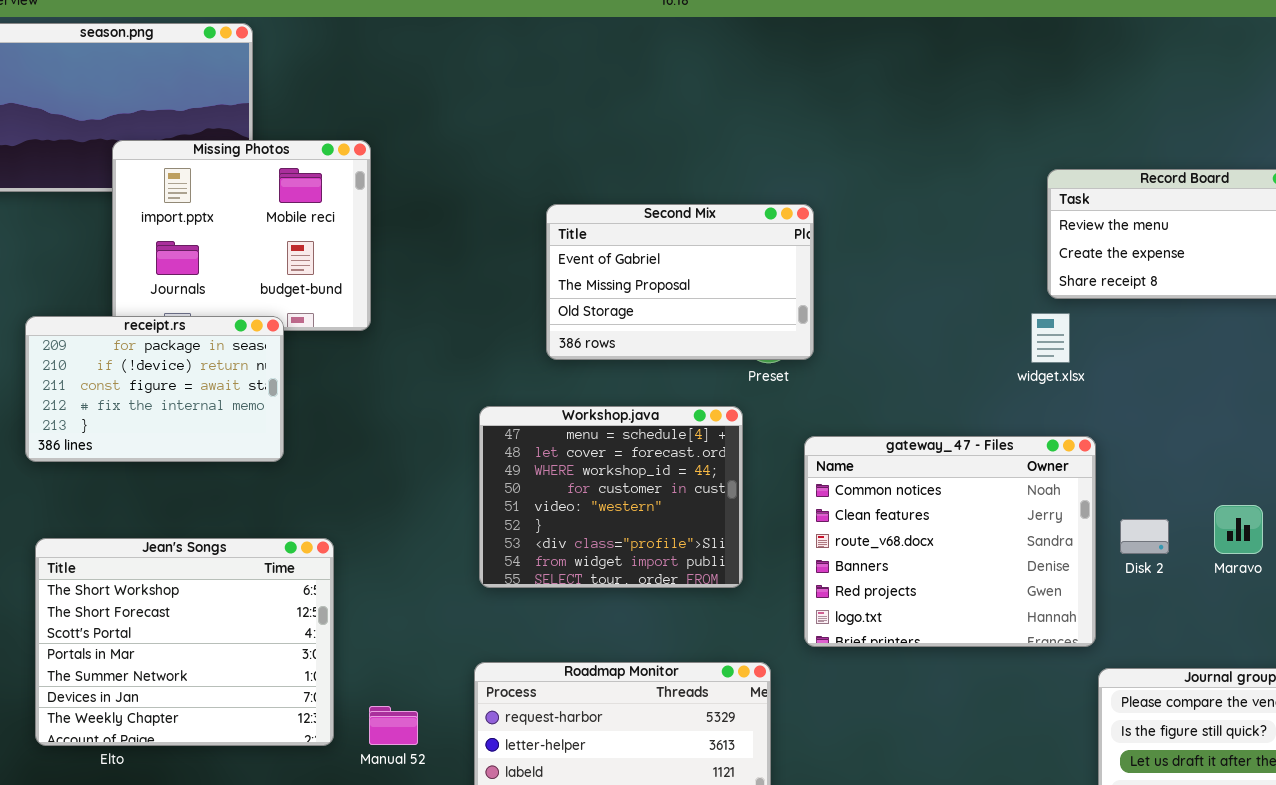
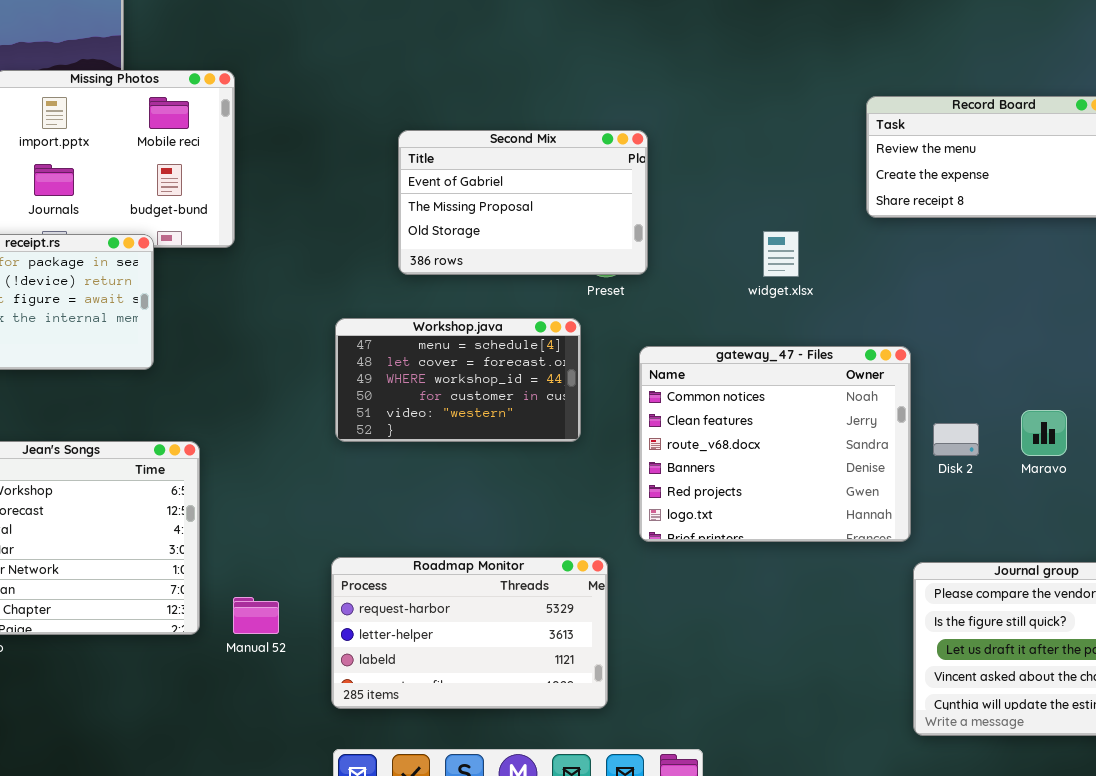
widget.xlsx: [1031,313,1070,363] -> [763,231,799,277], moved
Workshop.java: [479,406,743,588] -> [335,318,581,442], resized

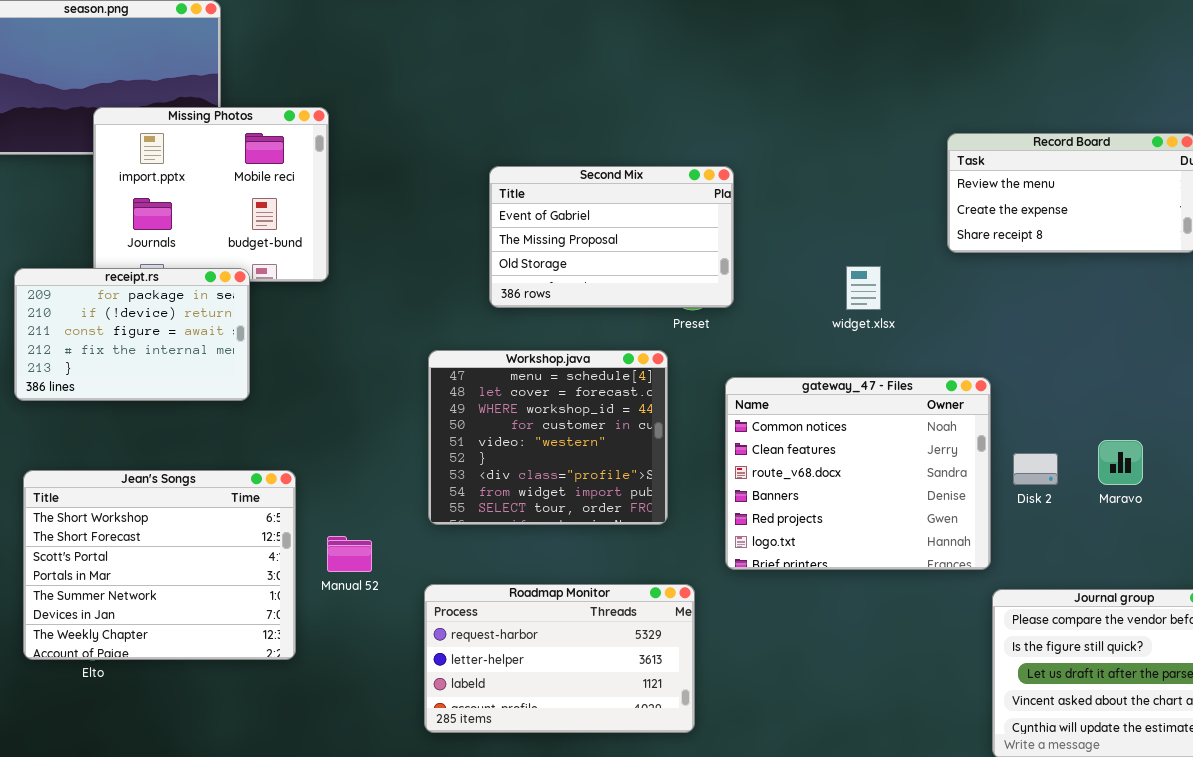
Workshop.java: [335,318,581,442] -> [428,350,668,525], resized
Manual 52: [233,597,279,634] -> [327,536,372,572], moved

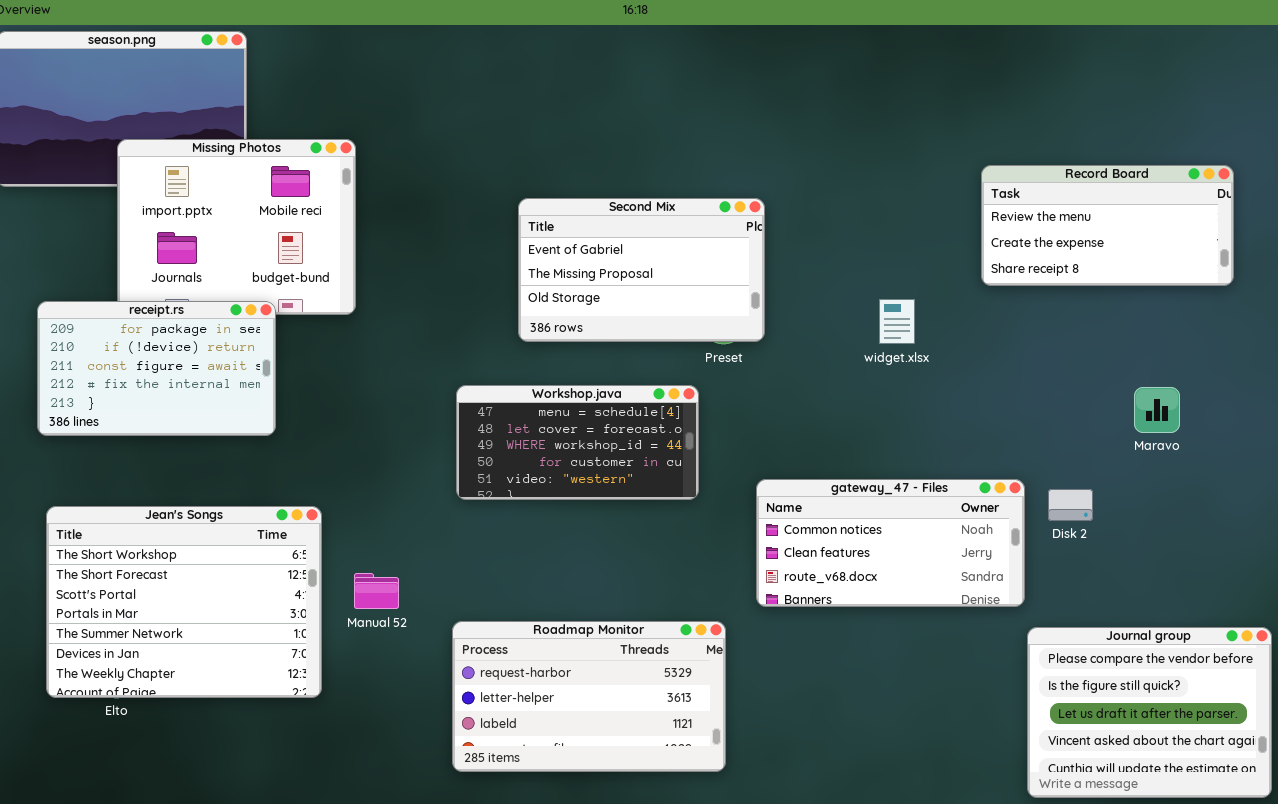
Workshop.java: [428,350,668,525] -> [456,385,699,500], resized
gateway_47 - Files: [725,377,991,570] -> [756,479,1025,607], resized
Maravo: [1098,440,1143,485] -> [1134,387,1180,433], moved

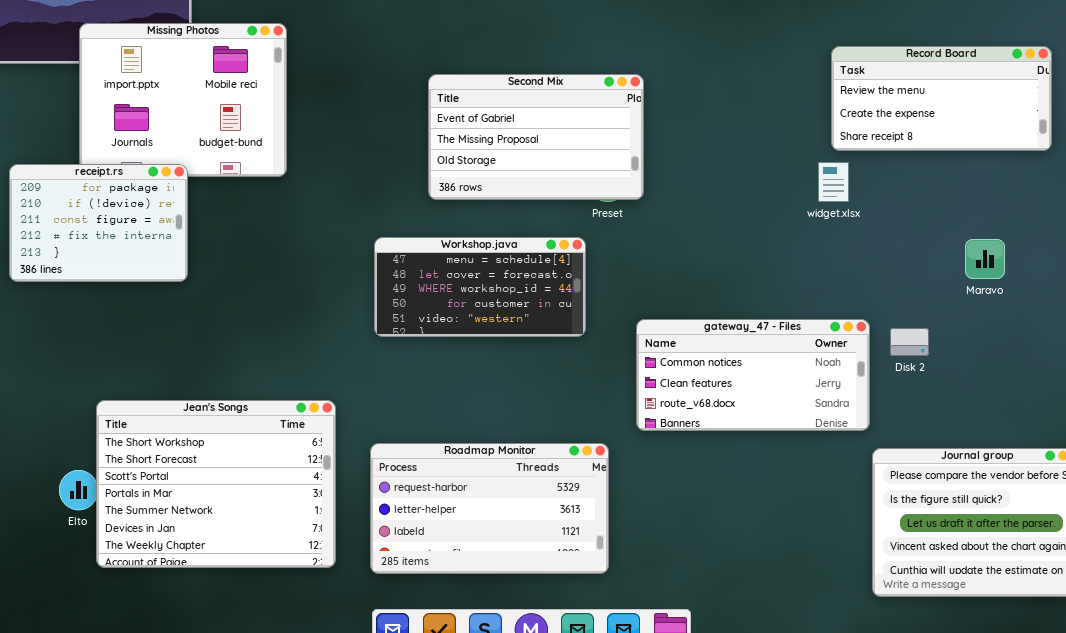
widget.xlsx: [879,299,915,344] -> [818,162,849,202], moved
receipt.rs: [37,301,276,436] -> [9,164,188,282], resized
Jean's Songs: [46,506,322,698] -> [96,400,336,568], moved

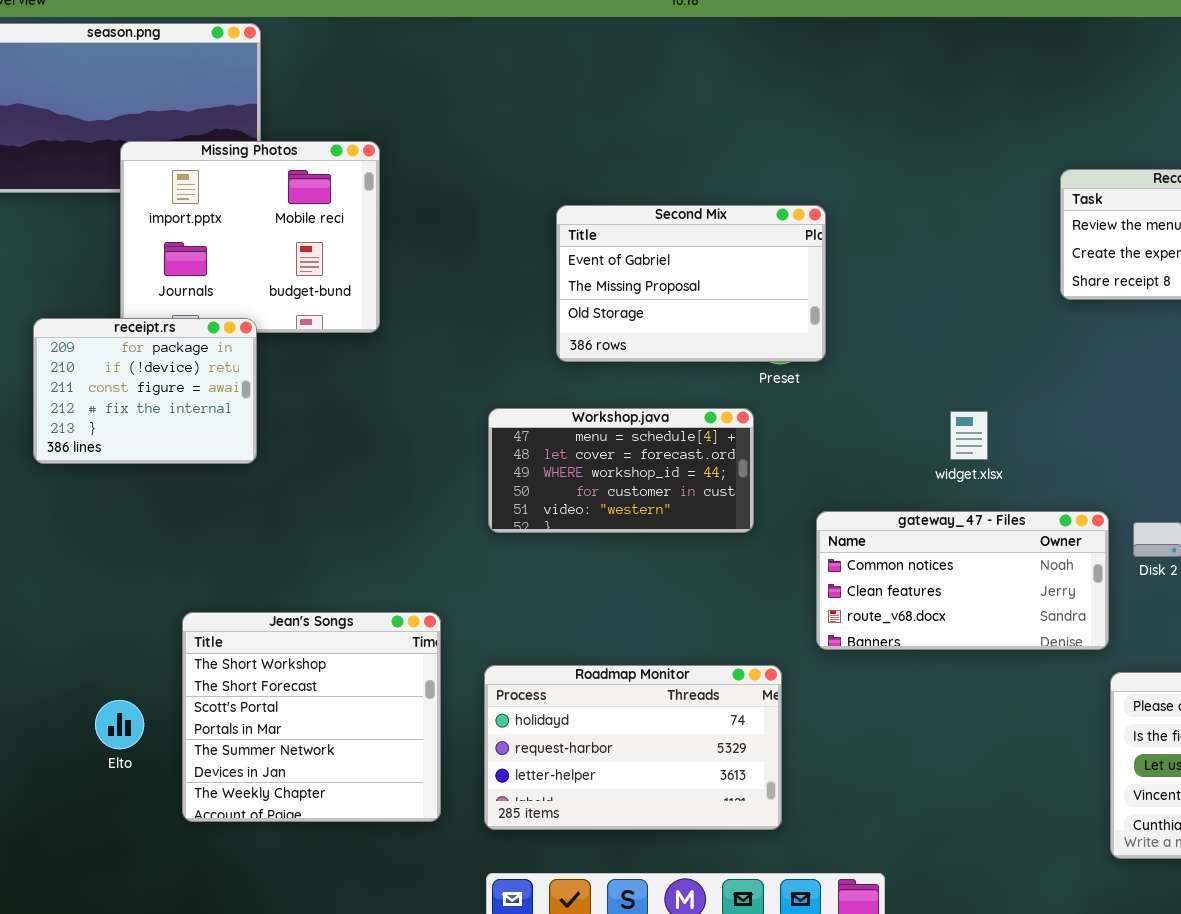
widget.xlsx: [818,162,849,202] -> [950,411,988,460], moved
Jean's Songs: [96,400,336,568] -> [182,612,441,822], resized
Roadmap Monitor: [370,443,609,574] -> [484,665,782,830], scrolled up 1 row

